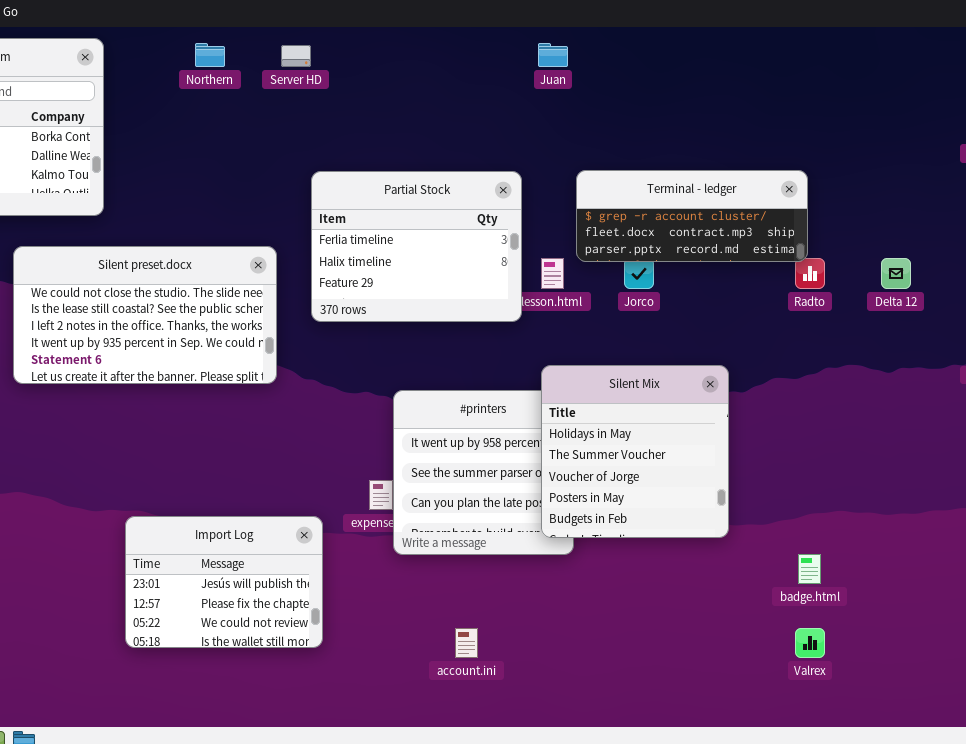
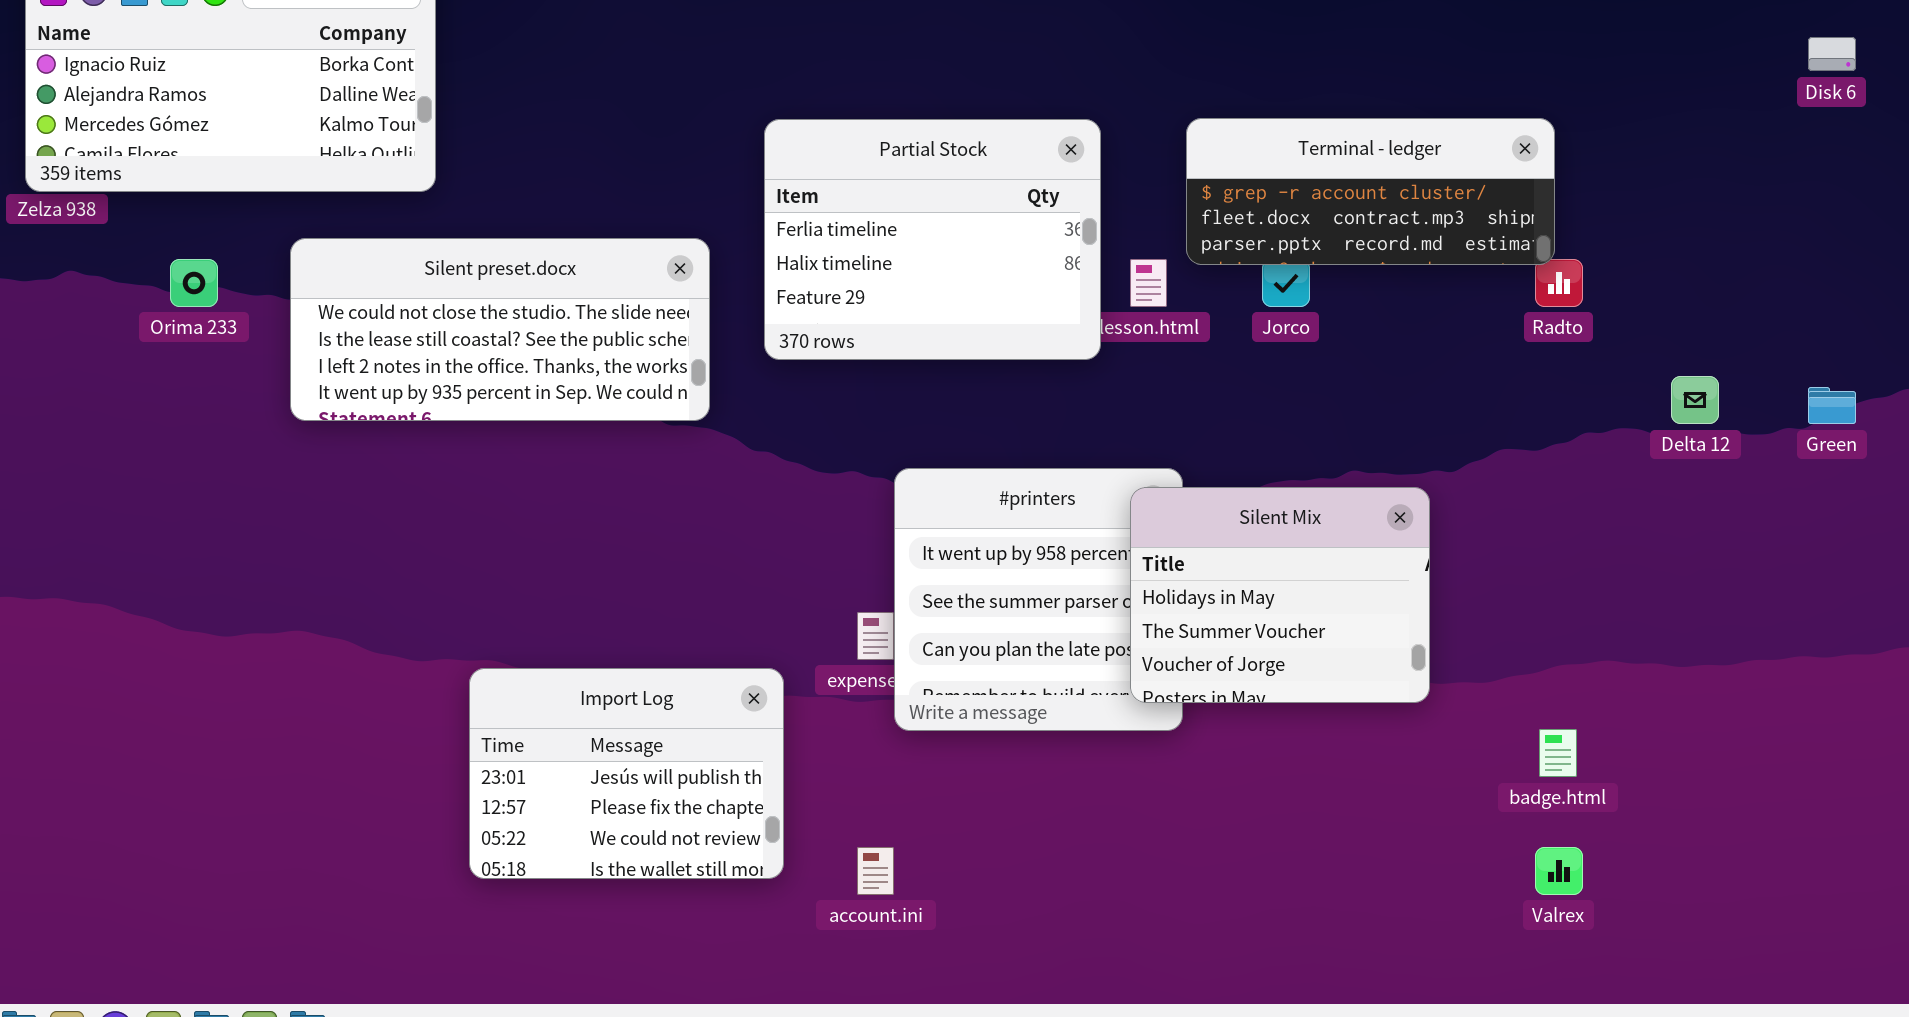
Silent preset.docx: [13,246,277,384] -> [290,238,710,421], resized
Delta 12: [881,258,911,289] -> [1671,376,1719,424], moved
Silent Mix: [541,365,729,538] -> [1130,487,1430,703], resized
account.ini: [455,628,478,658] -> [857,847,894,895], moved

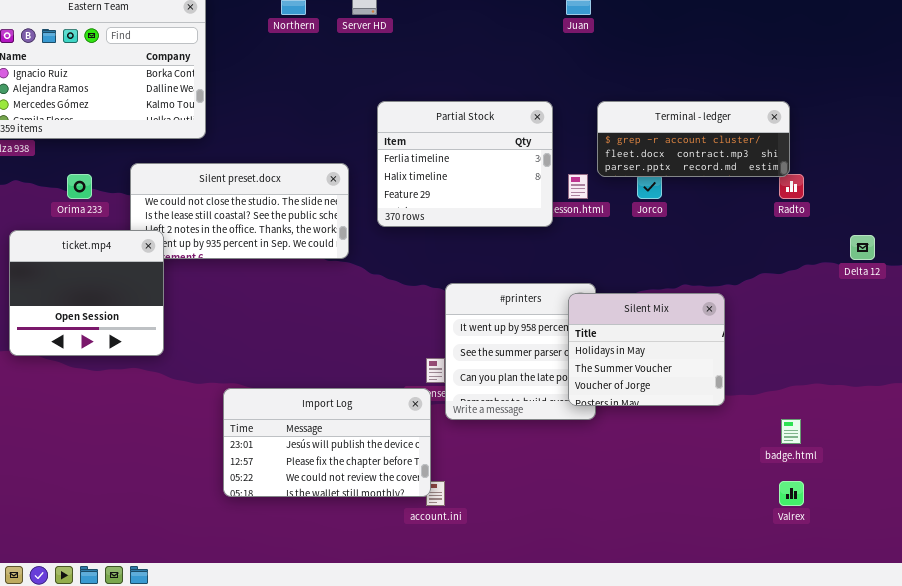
ticket.mp4: none -> [9,230,164,356], opened
Import Log: [469,668,784,879] -> [223,388,431,497], resized

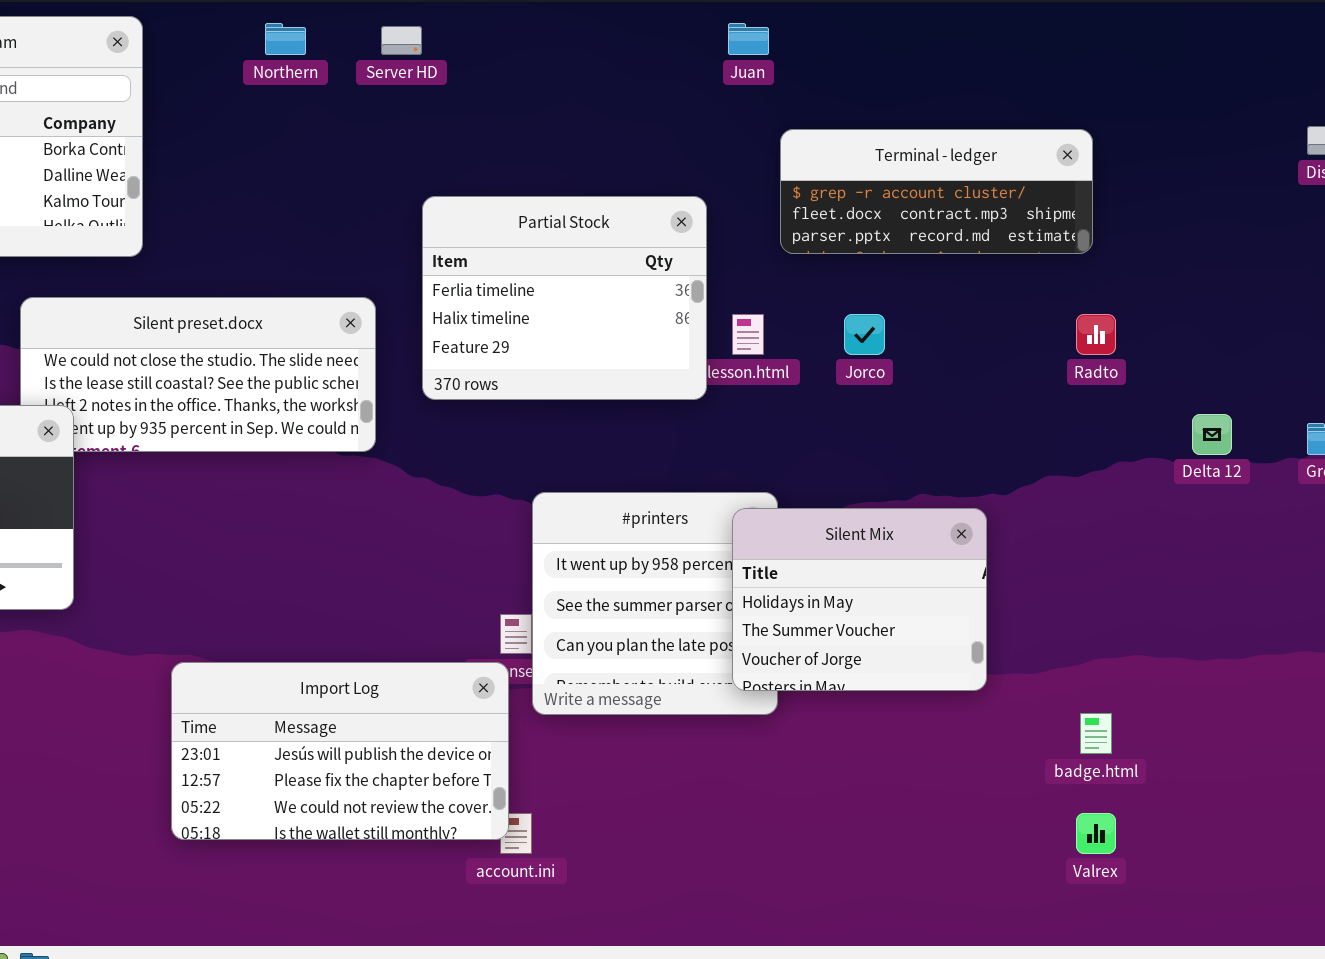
Terminal - ledger: [597,101,790,177] -> [780,129,1093,254], moved

